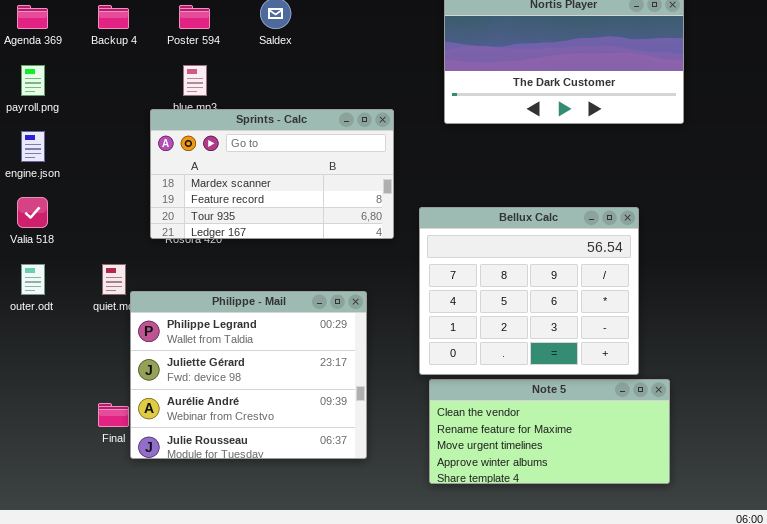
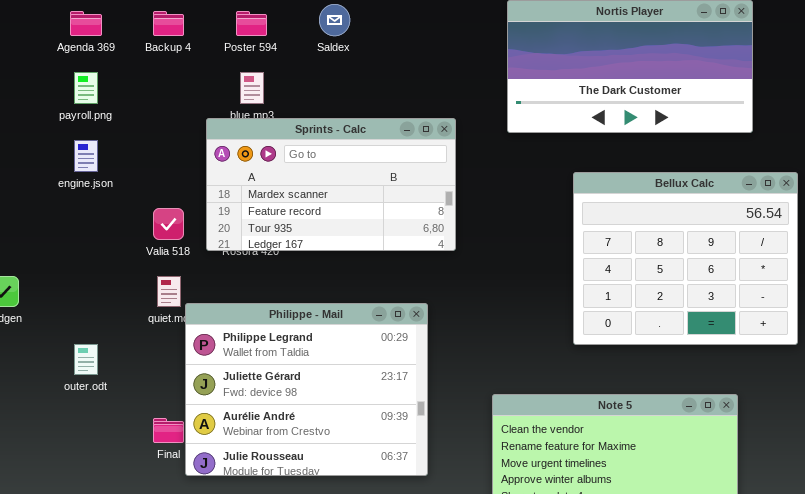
Valia 518: [17,197,48,228] -> [153,208,184,240], moved
Bellux Calc: [419,207,639,375] -> [573,172,798,345], moved
outer.odt: [21,264,45,295] -> [74,344,98,375], moved

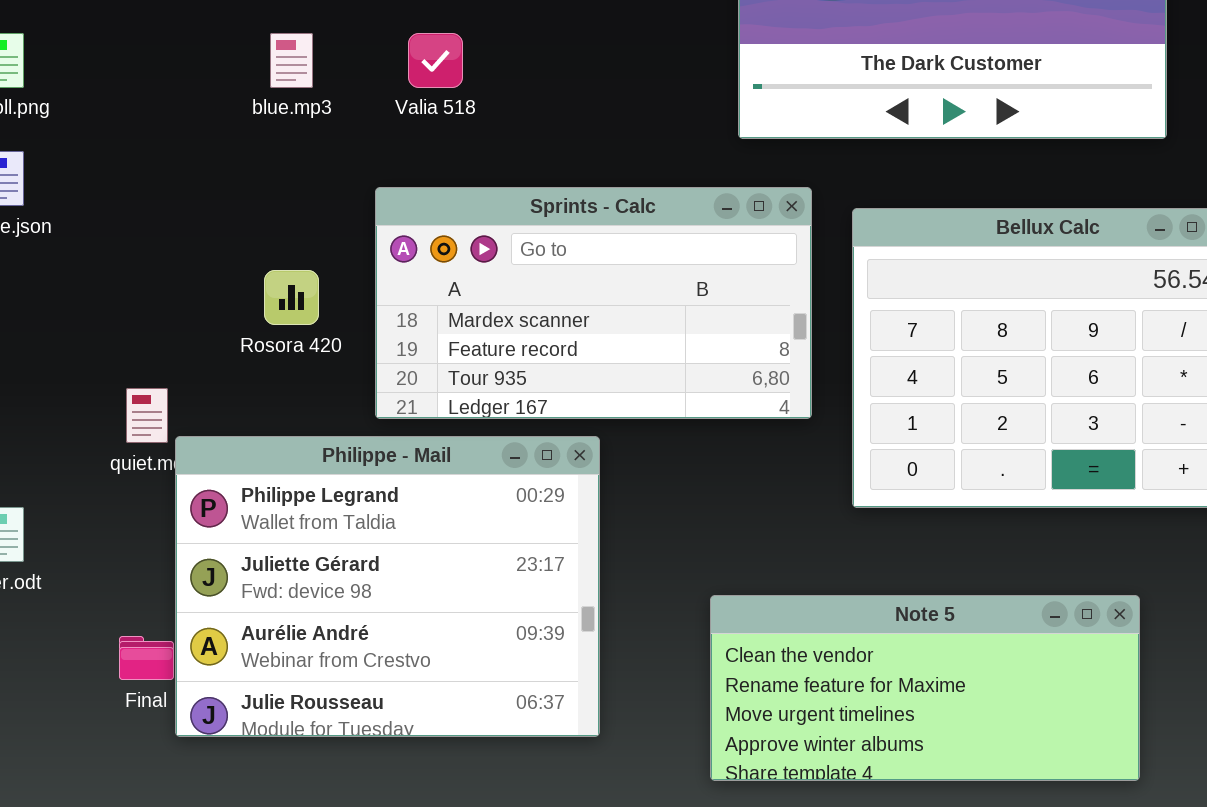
Sprints - Calc: [206,118,456,251] -> [375,187,812,419], moved
Valia 518: [153,208,184,240] -> [408,33,463,88], moved

